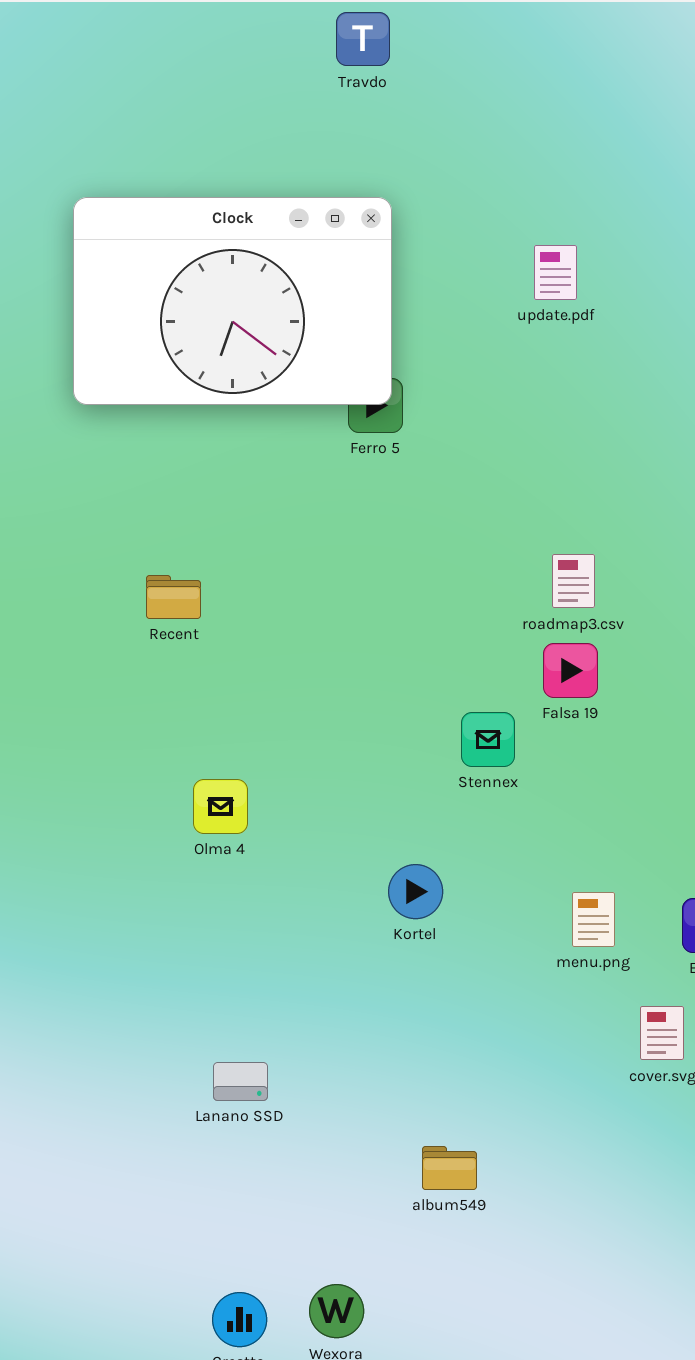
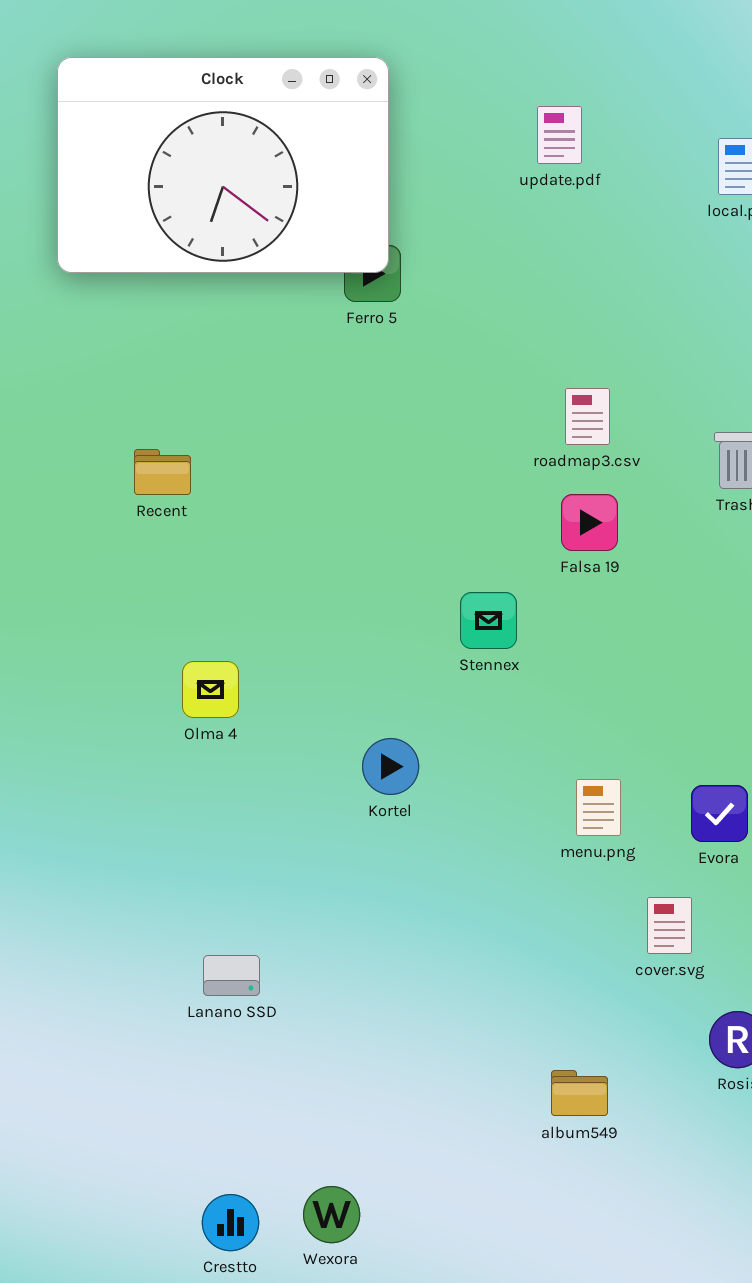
roadmap3.csv: [552,554,595,608] -> [565,388,610,445], moved
Falsa 19: [543,643,598,698] -> [561,494,618,551], moved
Kortel: [388,864,443,919] -> [362,738,419,795], moved
album549: [422,1146,477,1190] -> [551,1070,608,1116], moved

